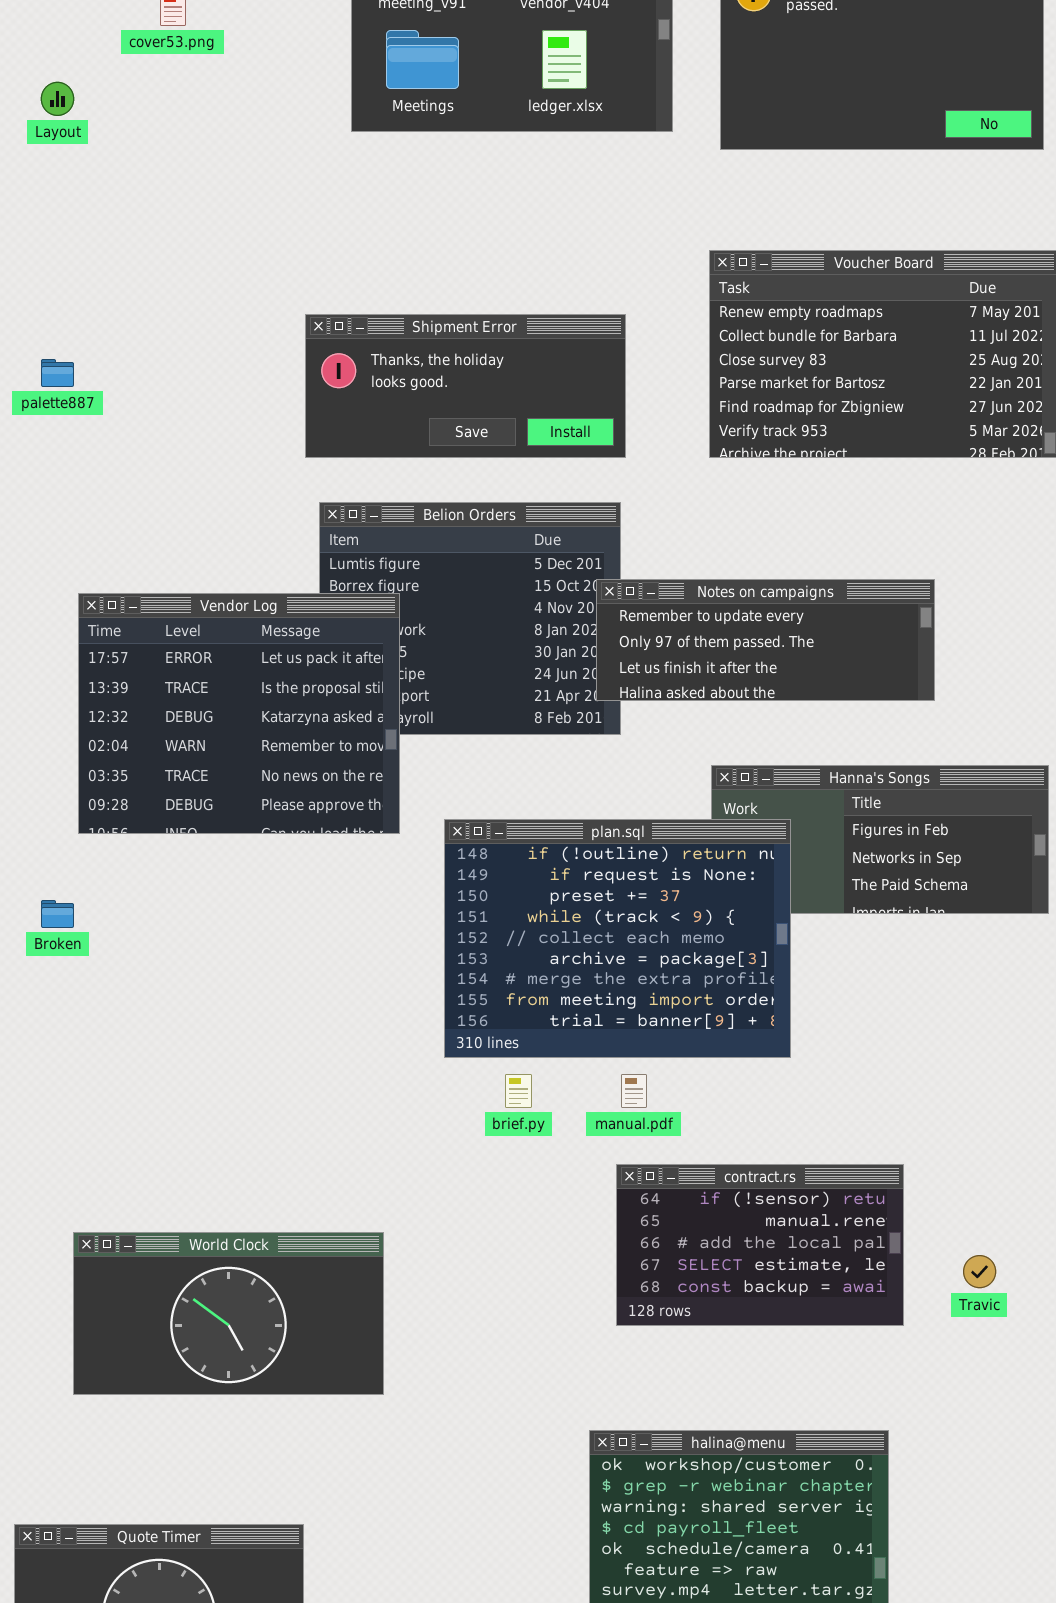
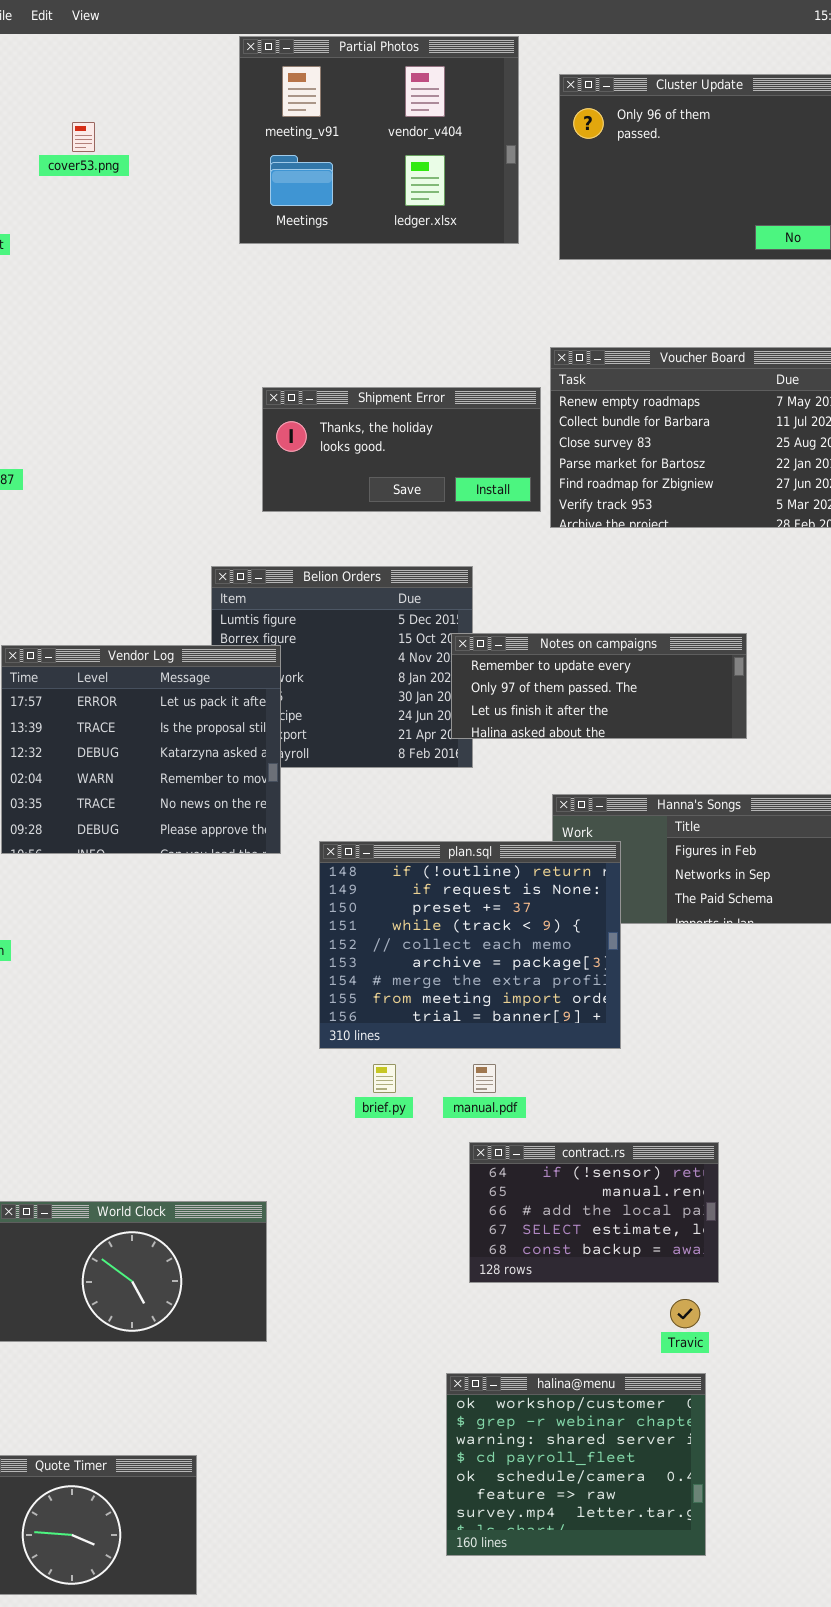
Shipment Error: [305,314,626,458] -> [262,387,541,512], moved
Travic: [963,1255,996,1288] -> [670,1299,700,1328], moved

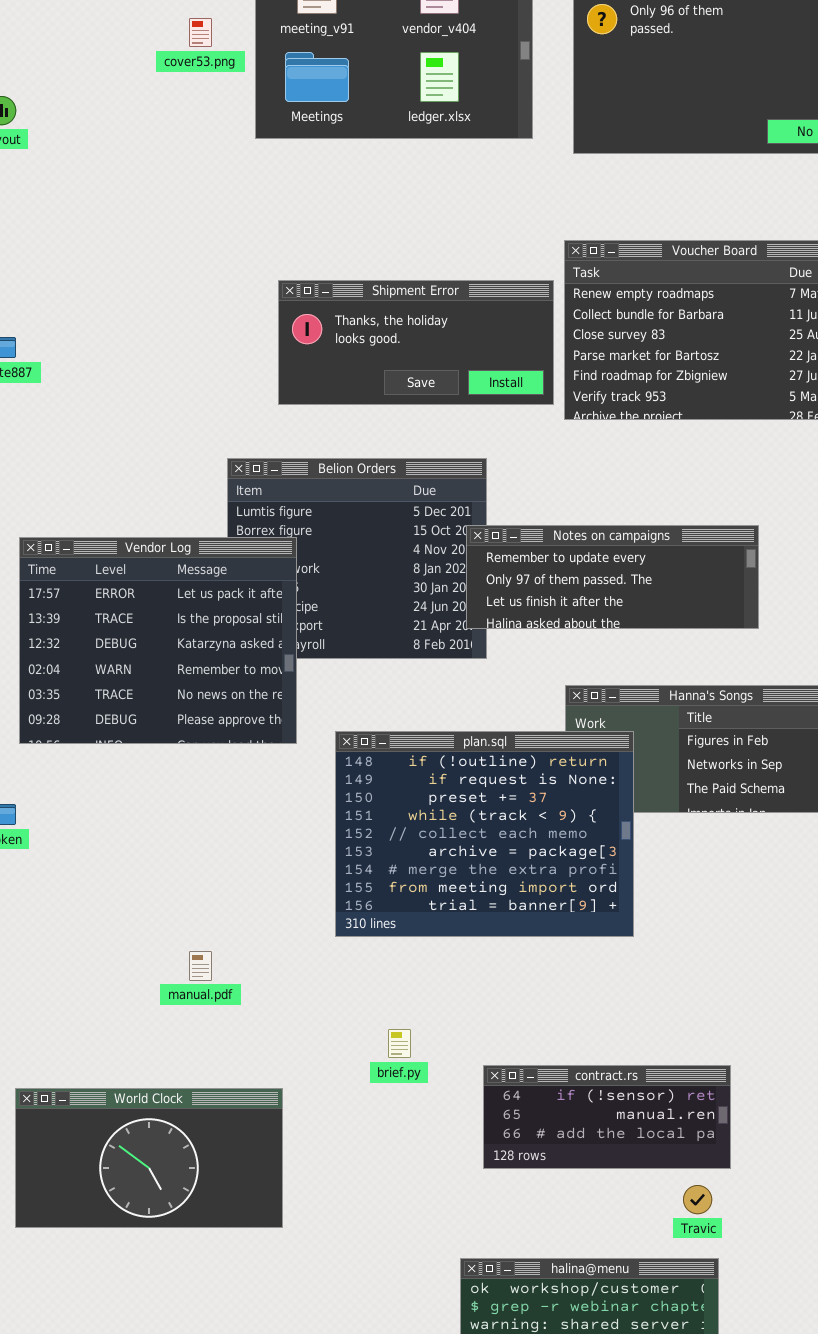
cover53.png: [72,122,95,152] -> [189,18,212,47], moved
brief.py: [373,1064,396,1093] -> [388,1029,411,1058], moved
manual.pdf: [473,1064,496,1093] -> [189,951,212,981], moved
contract.rs: [469,1142,719,1283] -> [483,1065,731,1169], resized

